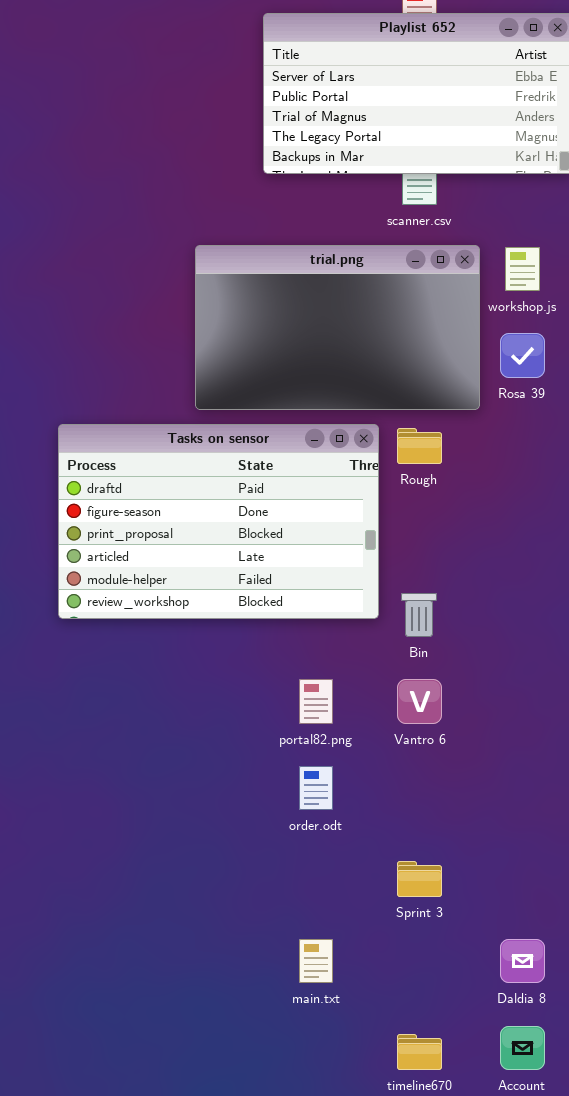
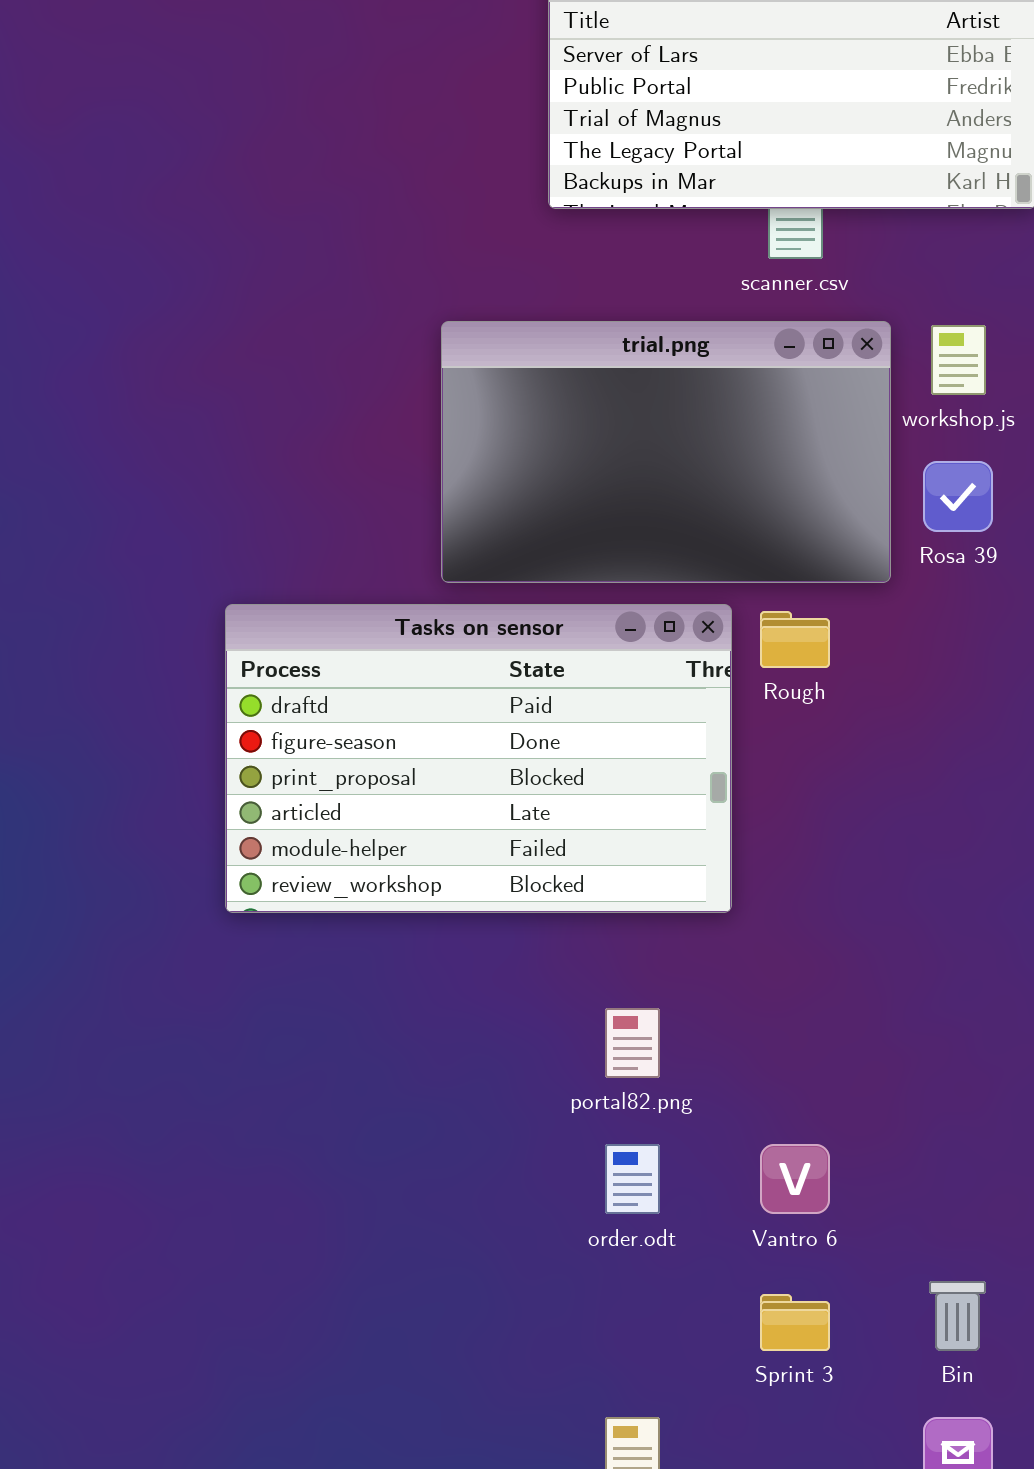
Bin: [401,593,437,637] -> [929,1281,986,1351], moved
Vantro 6: [397,679,442,724] -> [760,1144,830,1214], moved

